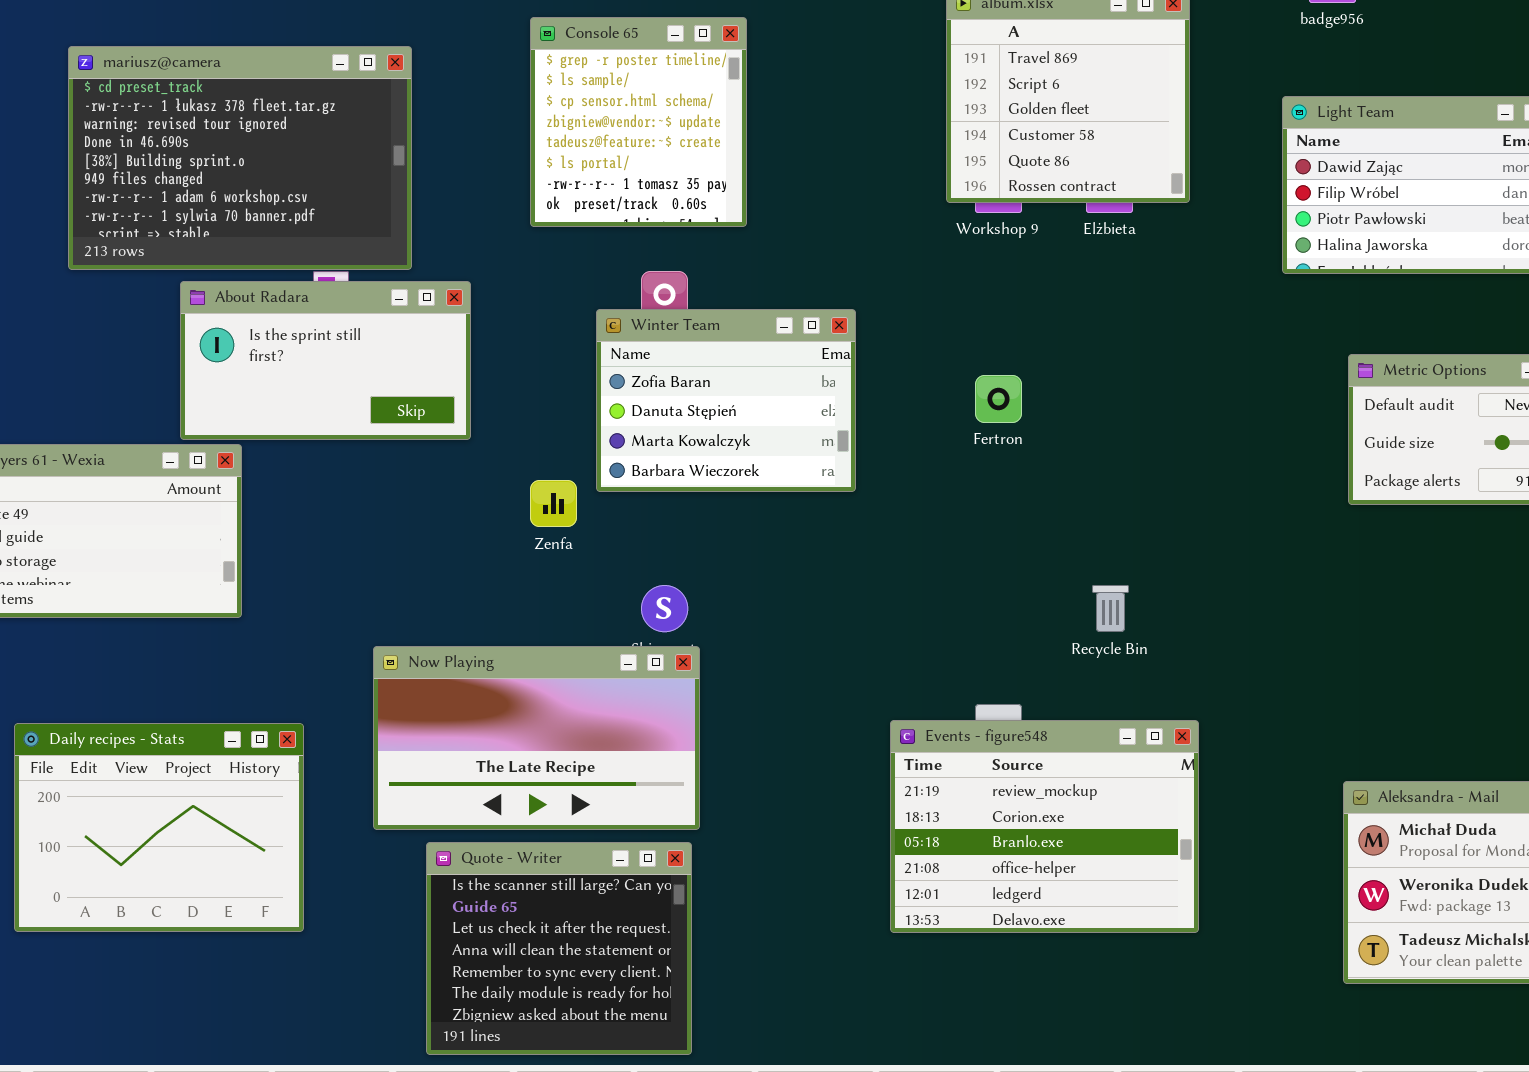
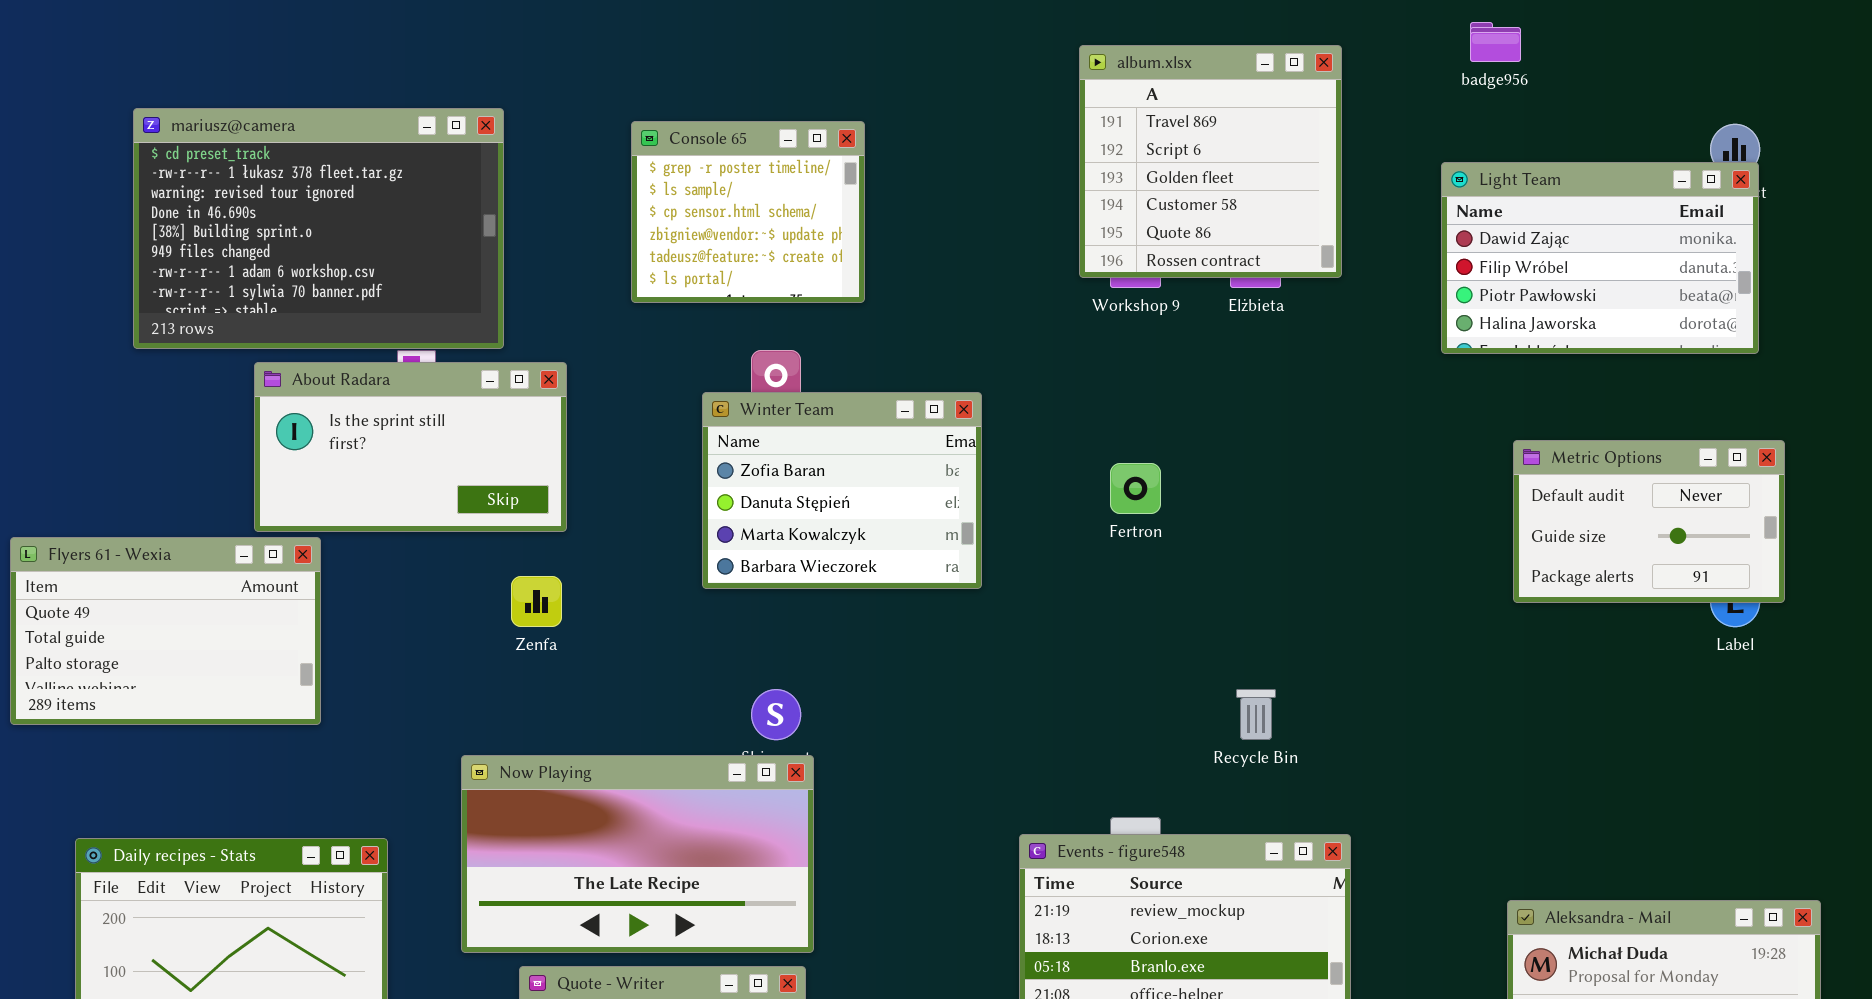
Console 65: [530,17,747,227] -> [631,121,865,303], resized
Zenfa: [530,480,577,527] -> [511,576,562,627], moved

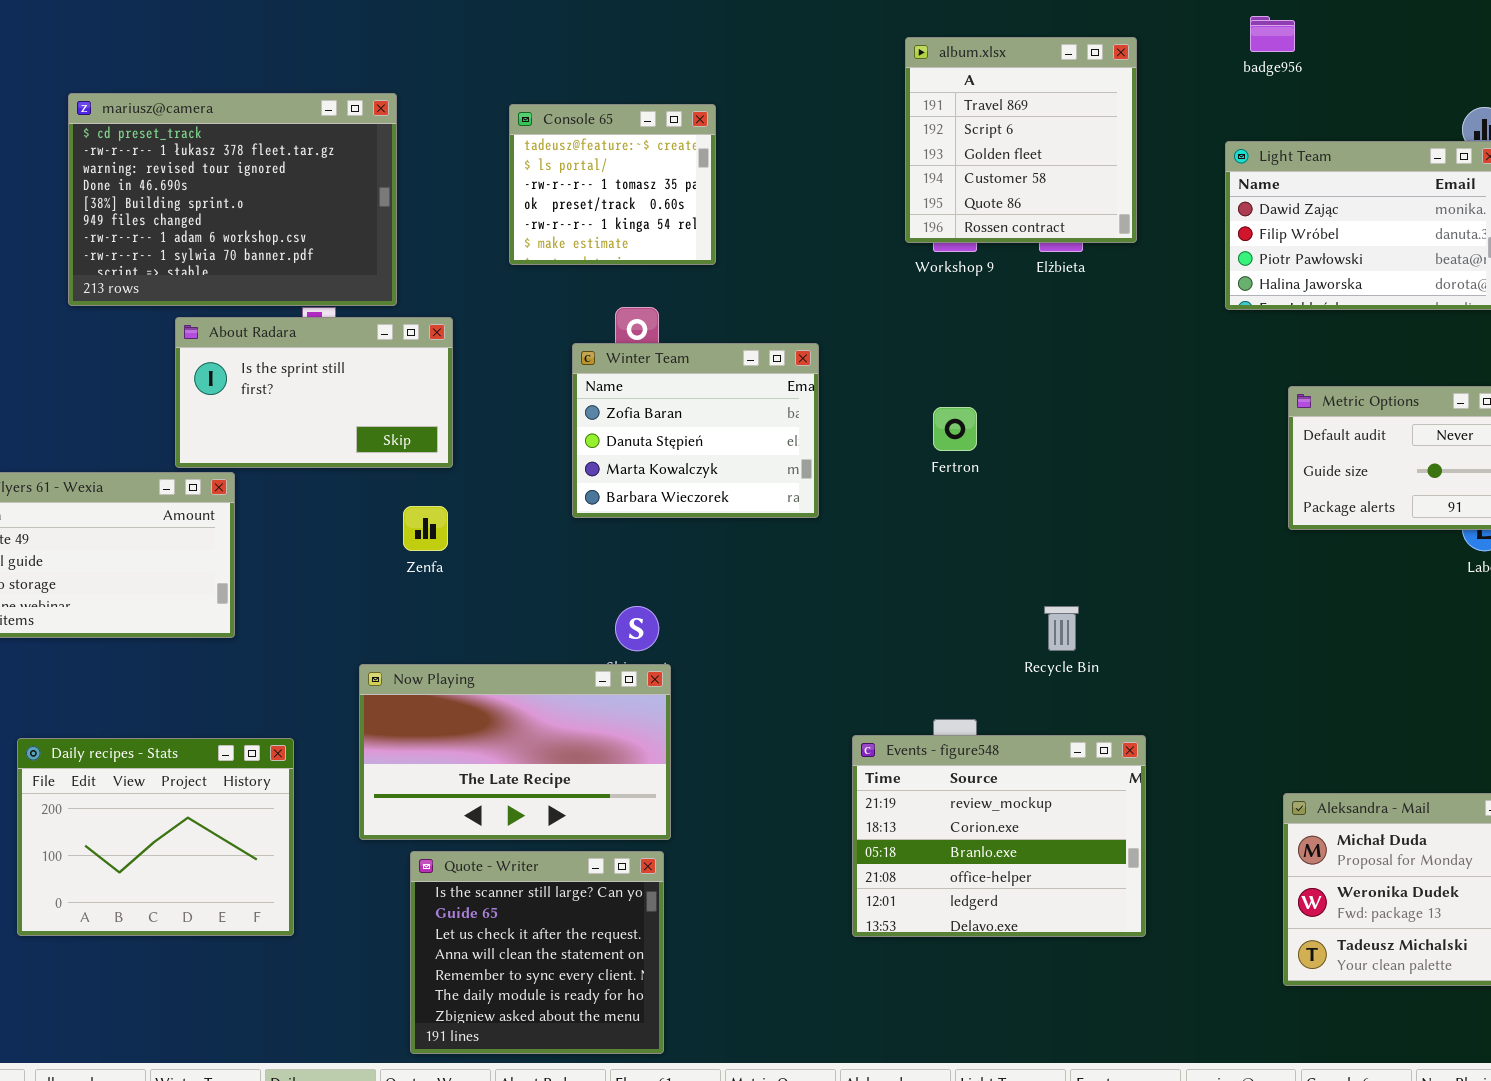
Console 65: [631,121,865,303] -> [509,104,716,265], scrolled down 4 rows

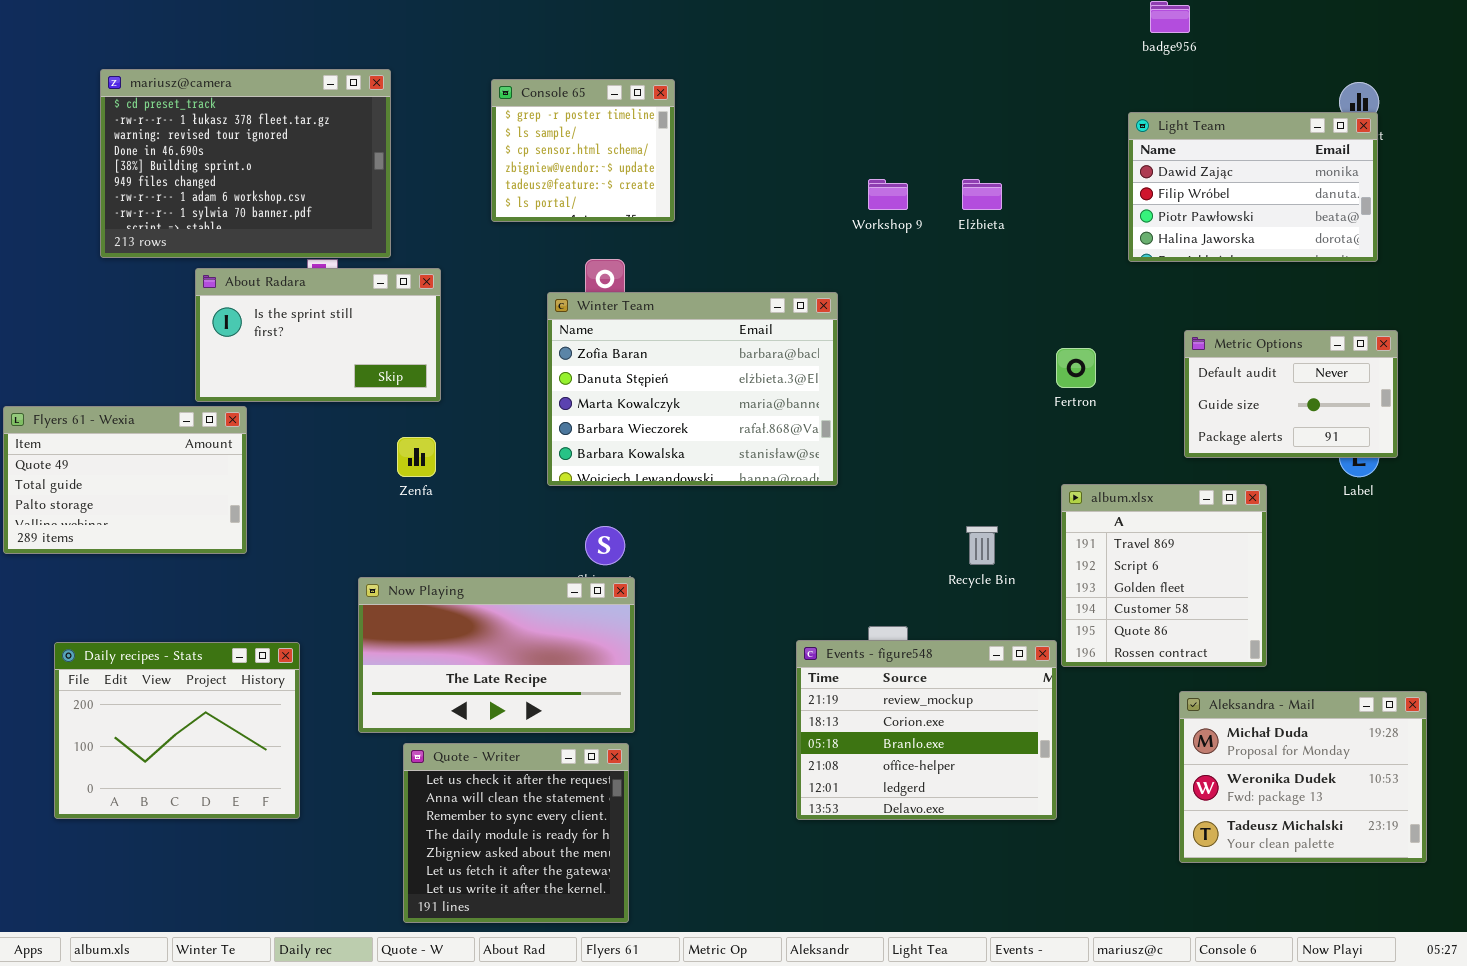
album.xlsx: [905,37,1137,243] -> [1061,484,1267,667], moved
Console 65: [509,104,716,265] -> [491,79,675,222], scrolled up 4 rows
Winter Team: [572,343,819,518] -> [547,292,838,486], resized
Fertron: [933,407,977,451] -> [1056,348,1096,388], moved
Quote - Writer: [410,851,664,1054] -> [403,743,629,923], scrolled down 2 rows

